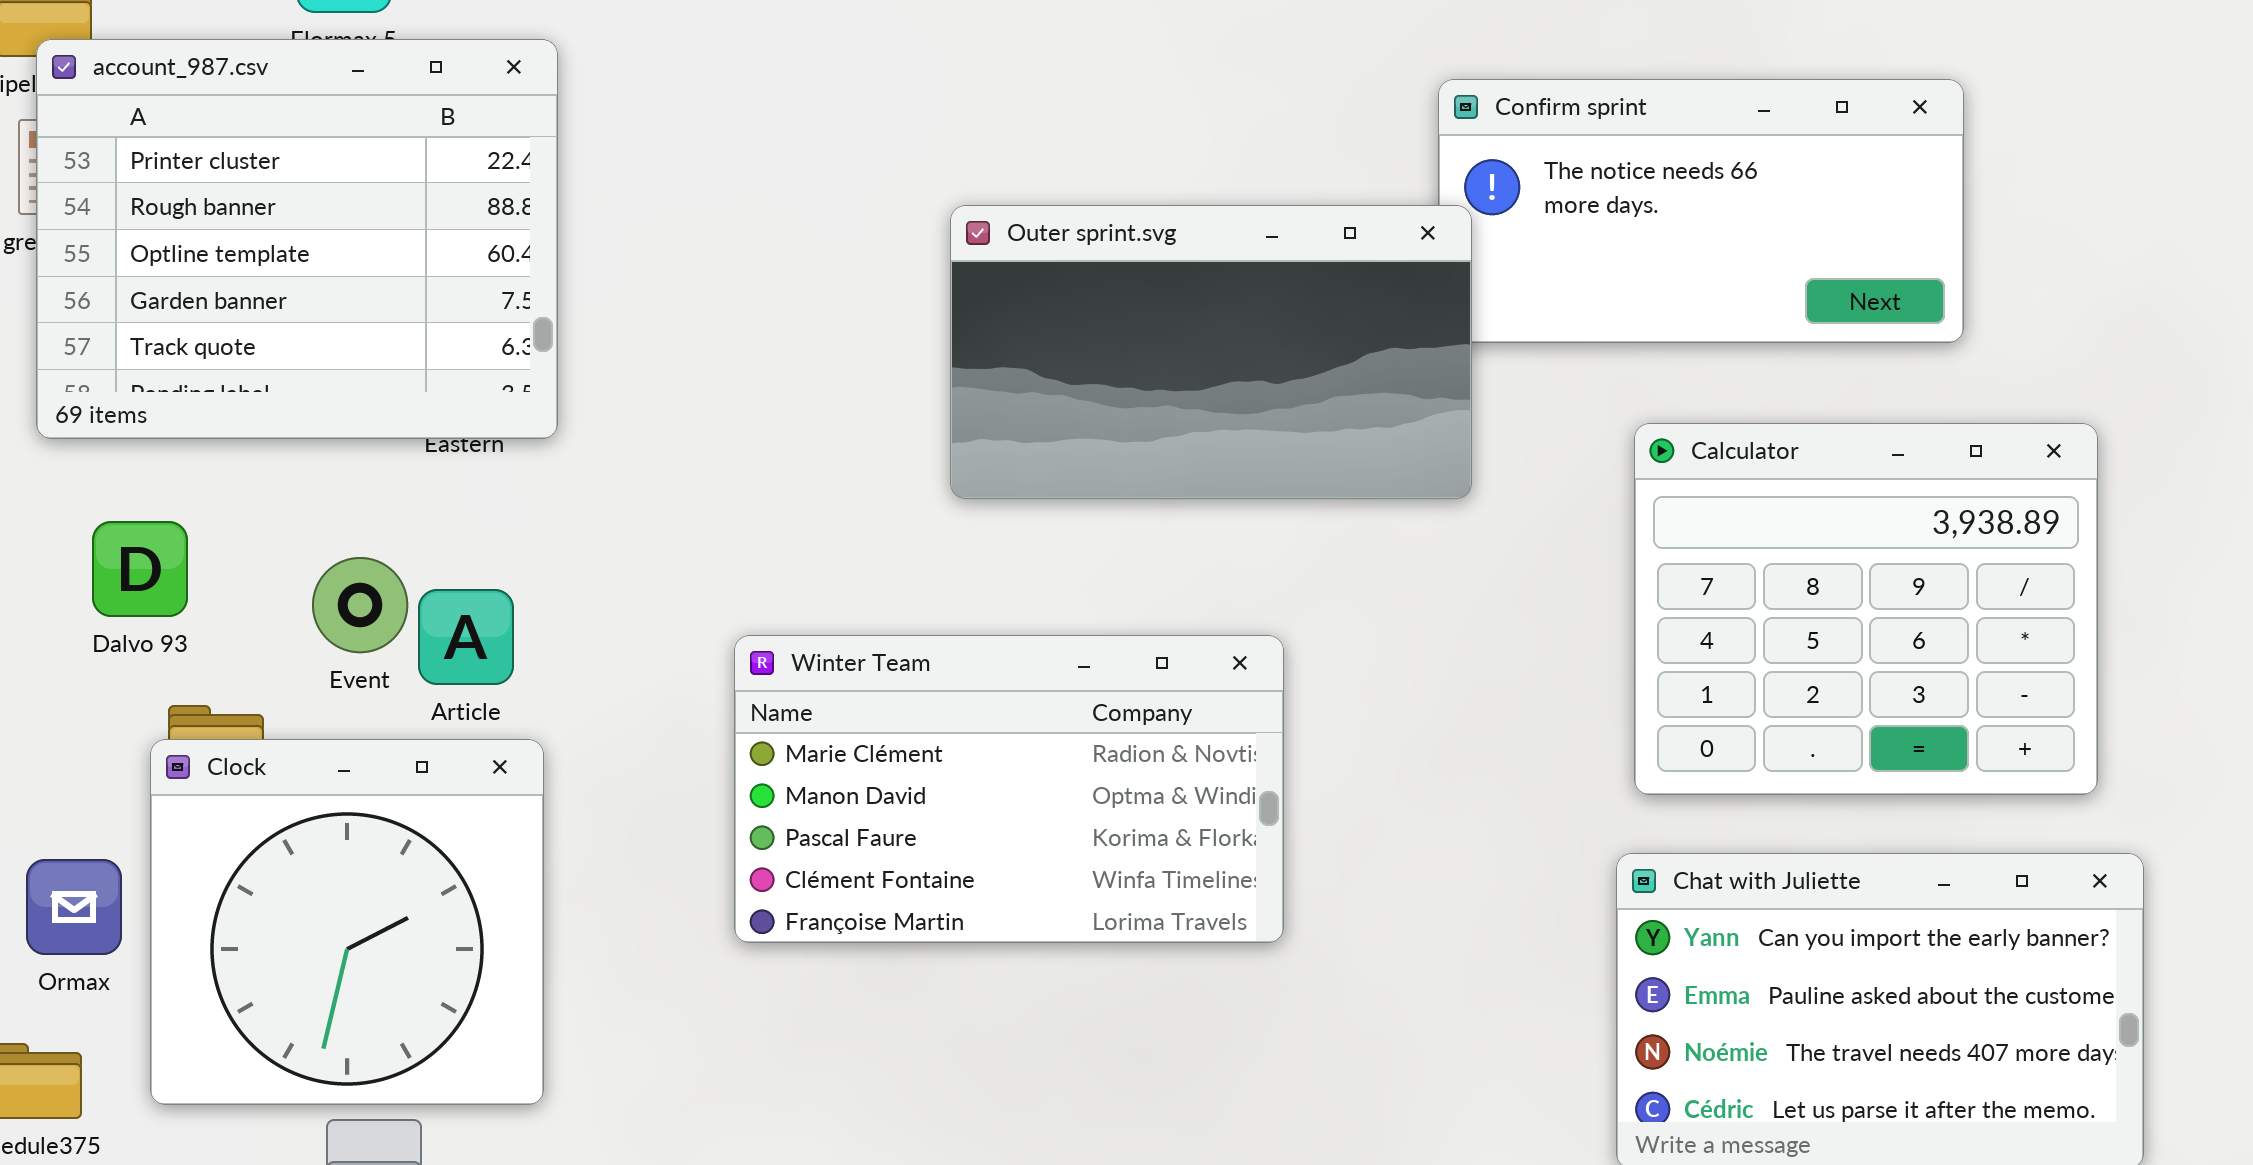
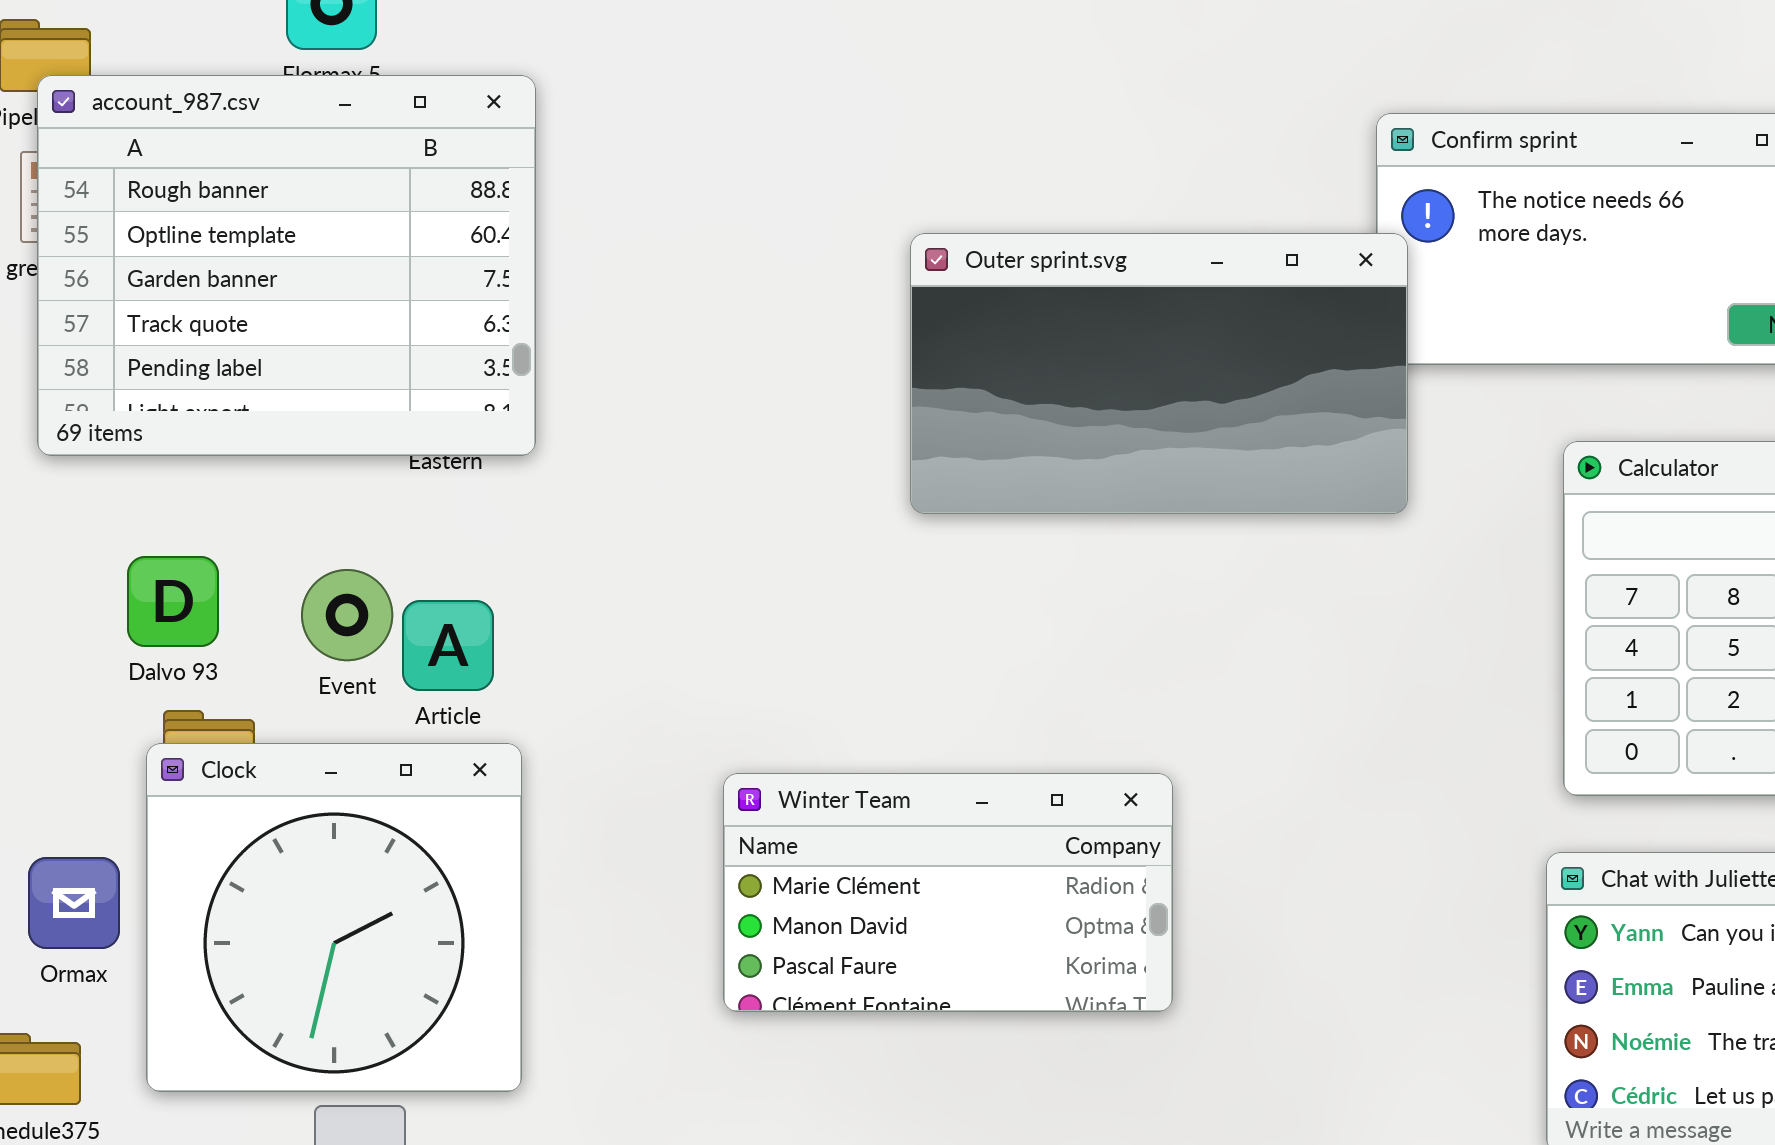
account_987.csv: [36,39,558,439] -> [37,75,536,456], scrolled down 1 row
Dalvo 93: [92,521,188,617] -> [127,556,219,647], moved
Winter Team: [734,635,1284,943] -> [723,773,1173,1012], moved, resized

